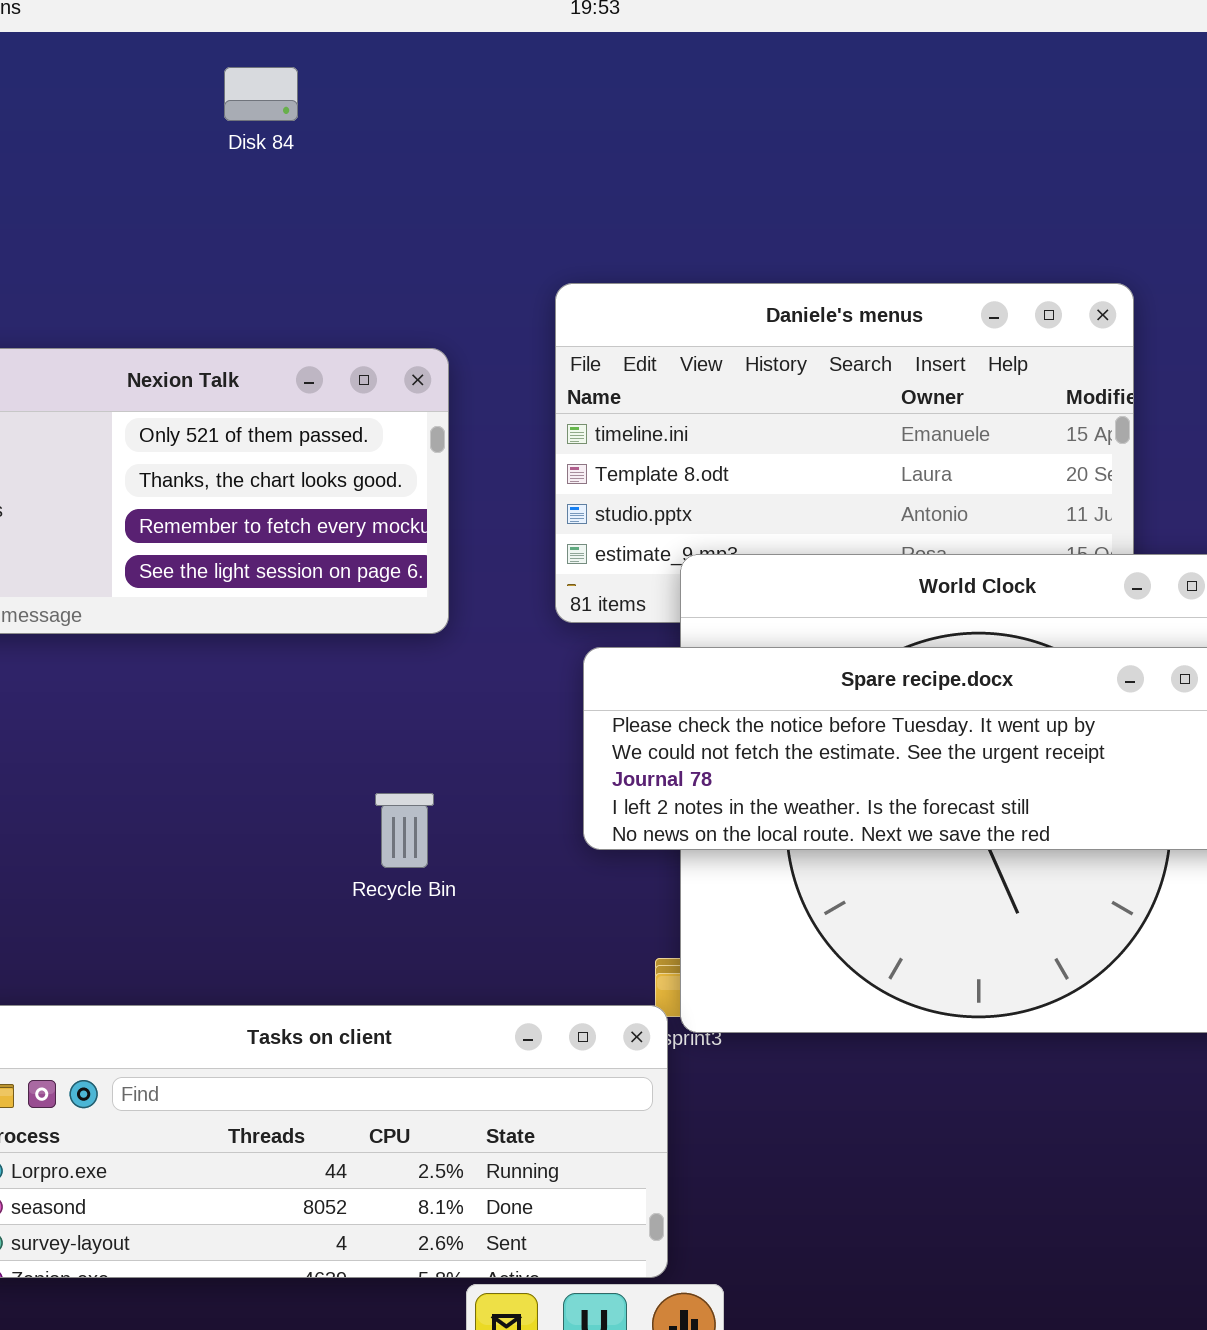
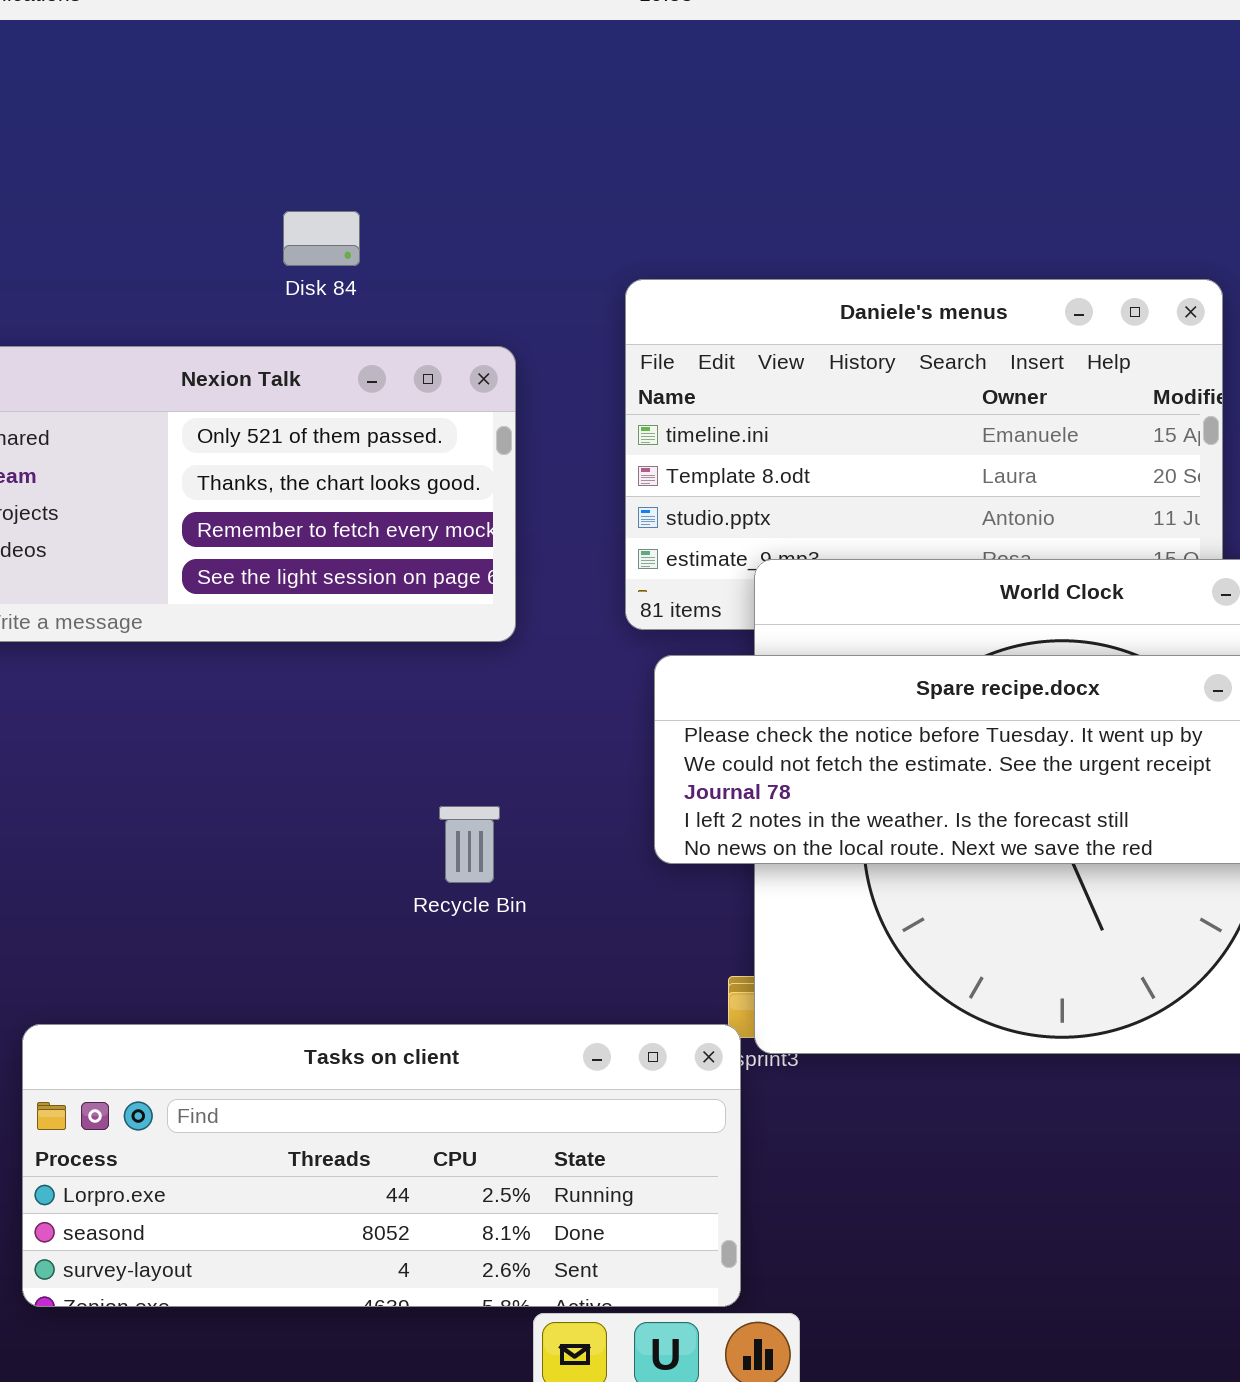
Disk 84: [224,67,298,121] -> [283,211,360,266], moved

